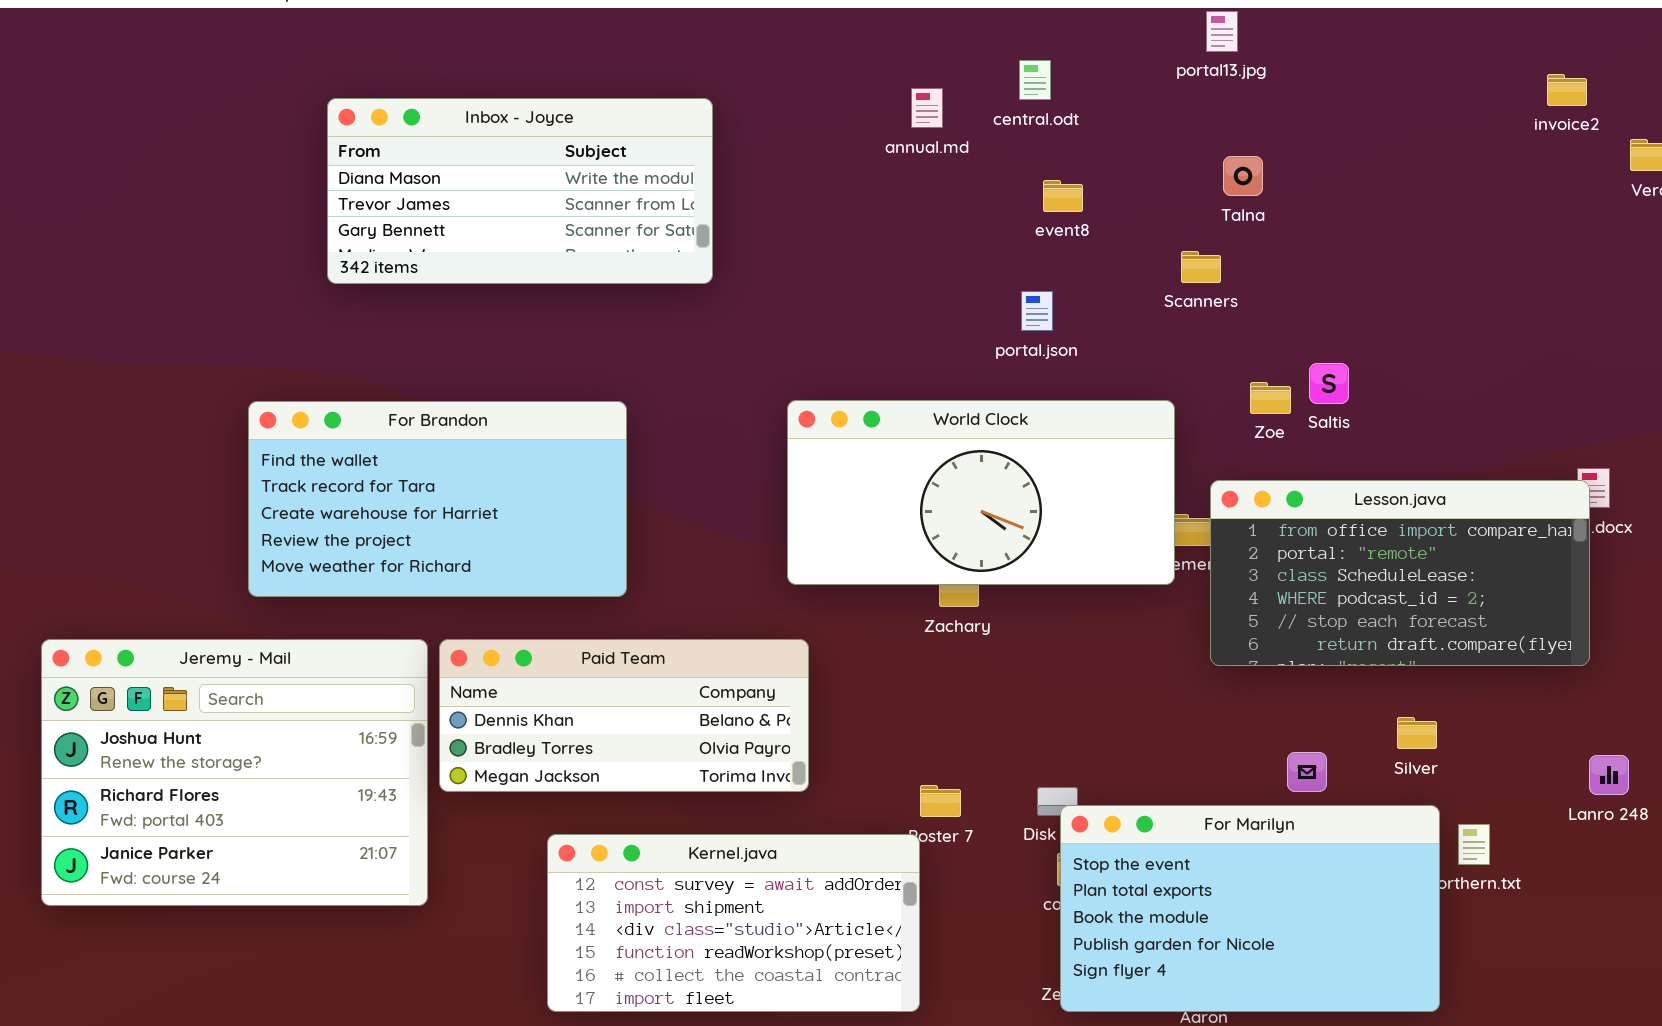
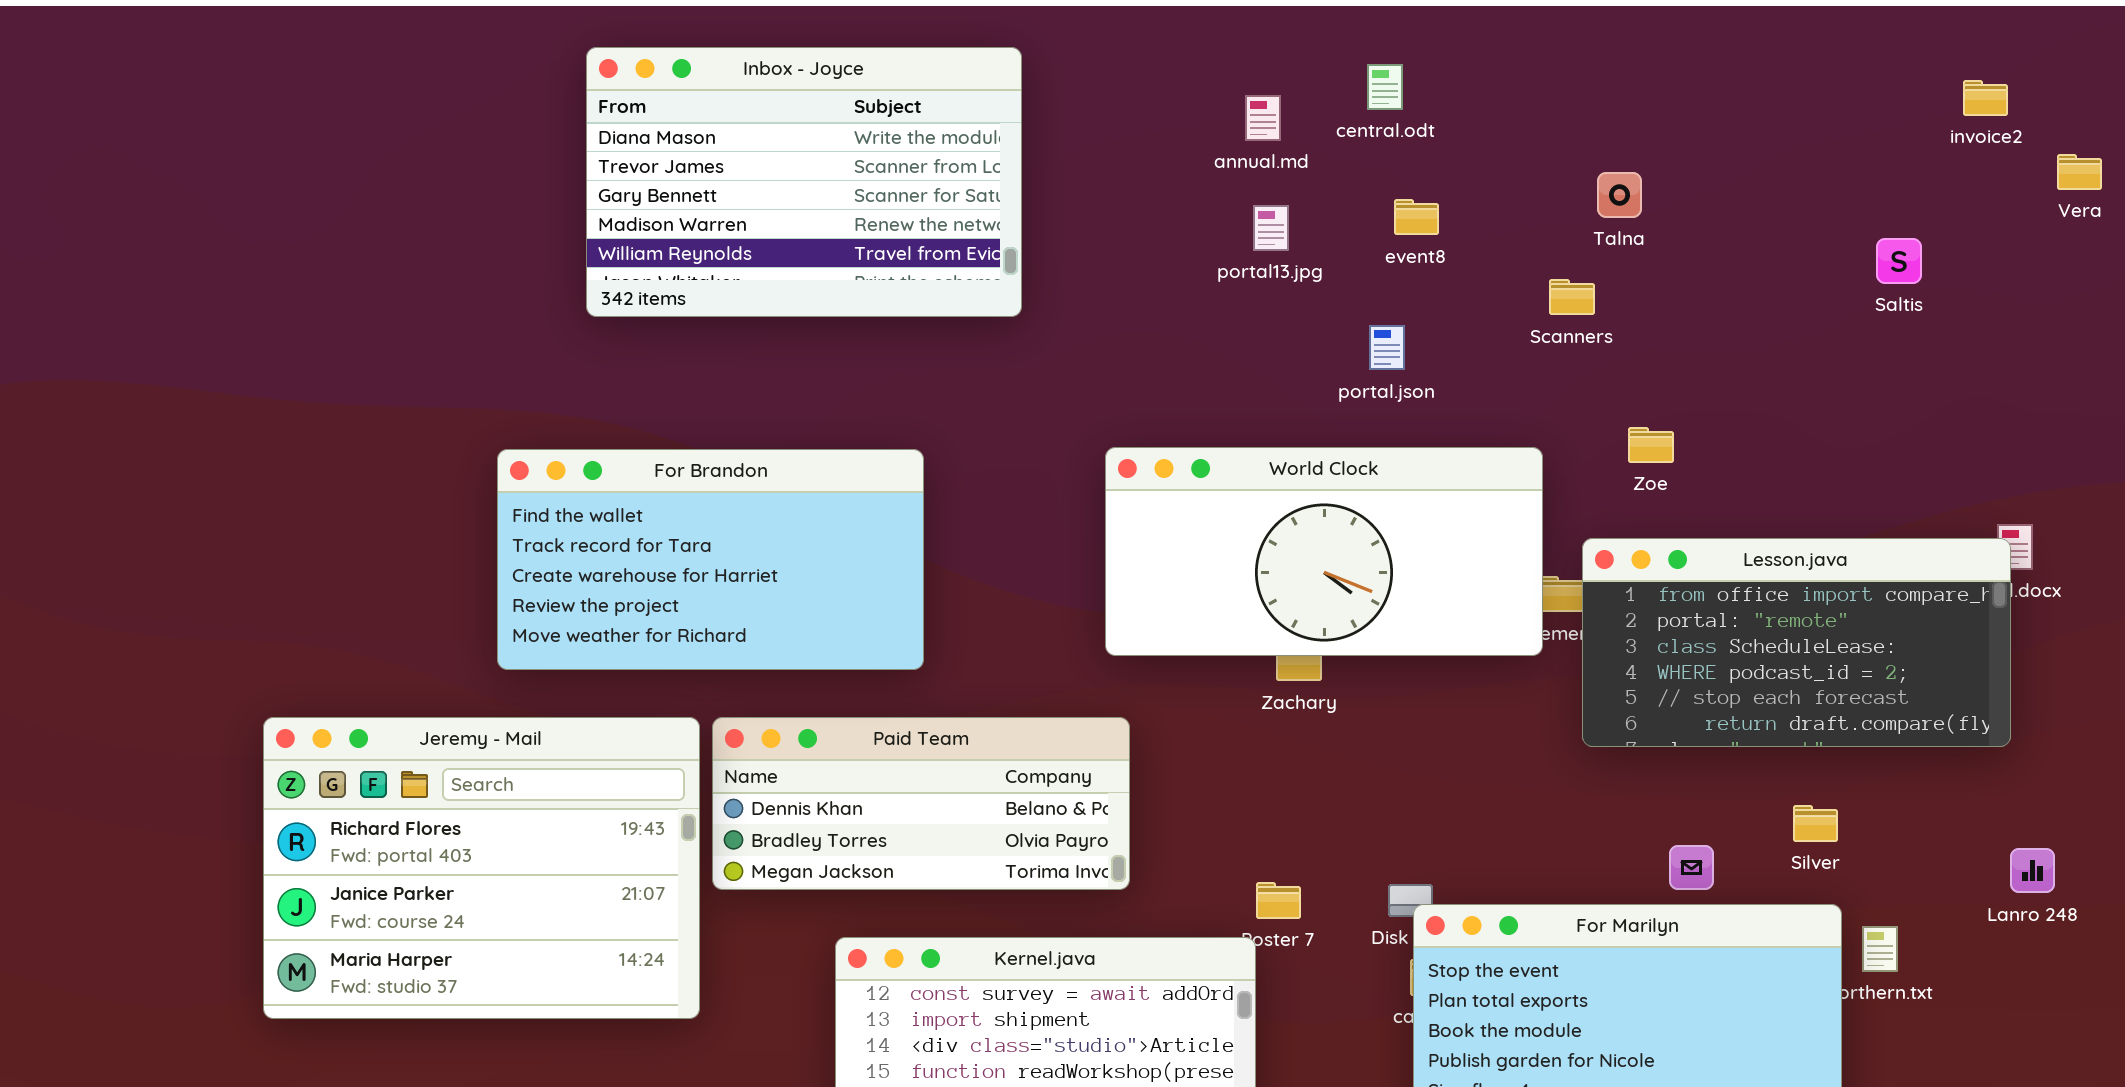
portal13.jpg: [1206,11,1238,52] -> [1253,205,1289,251], moved
Inbox - Joyce: [327,98,713,284] -> [586,47,1022,317], resized
Saltis: [1309,363,1349,404] -> [1876,238,1922,284], moved
Jeremy - Mail: [41,639,428,906] -> [263,717,700,1019], scrolled down 1 row

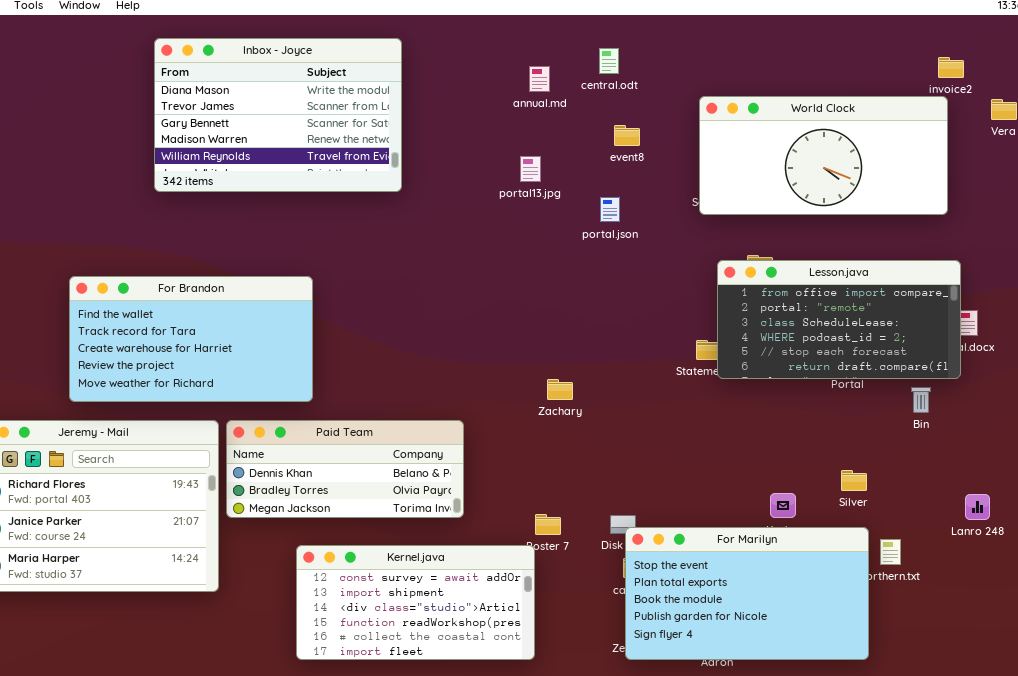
portal13.jpg: [1253,205,1289,251] -> [520,156,541,182], moved
World Clock: [1105,447,1543,656] -> [699,96,948,215], moved
For Brandon: [497,449,924,670] -> [69,276,313,402], moved
Lesson.java: [1582,538,2011,747] -> [717,260,961,379], moved

